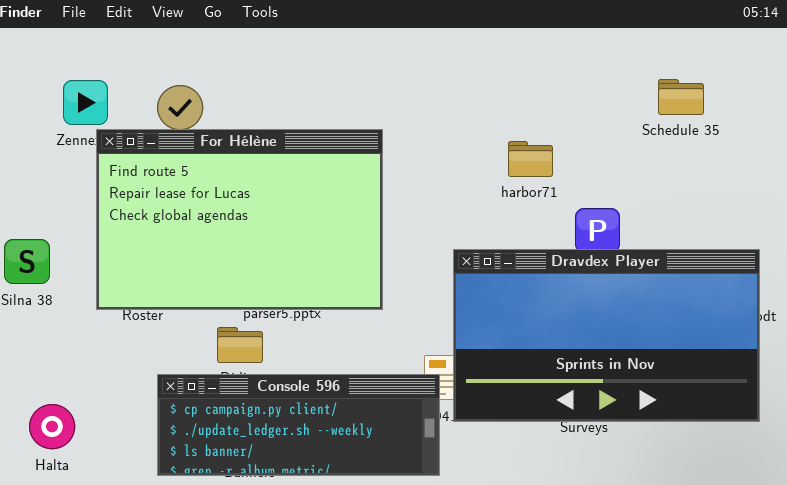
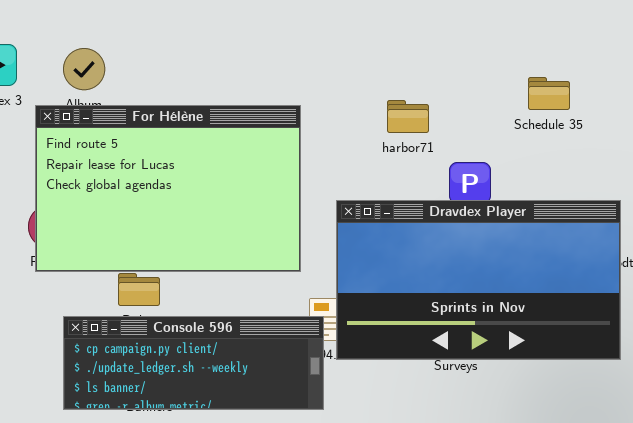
Schedule 35: [658,79,704,115] -> [528,77,570,110], moved
For Hélène: [96,129,383,310] -> [35,105,301,272], moved

